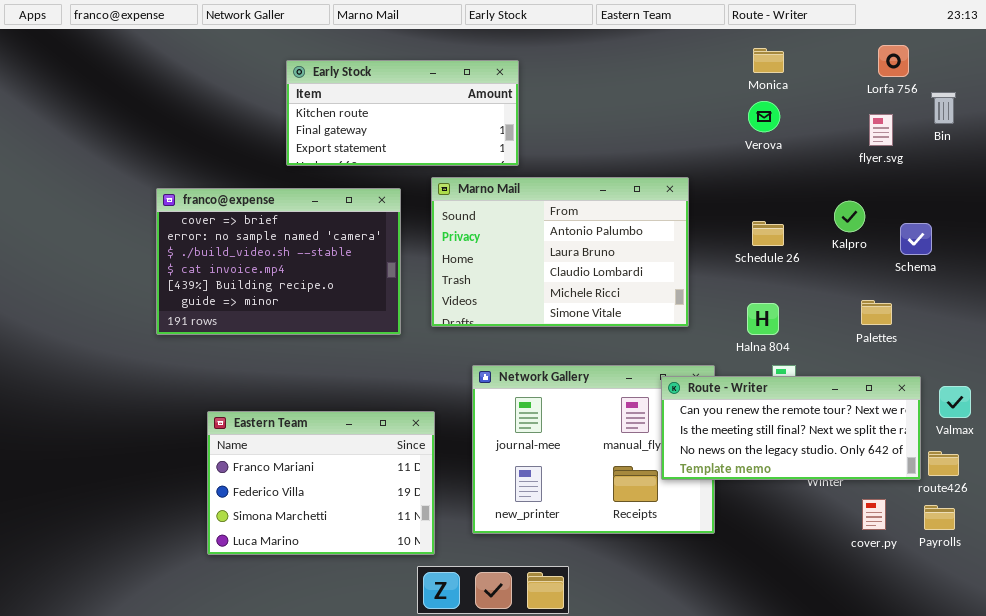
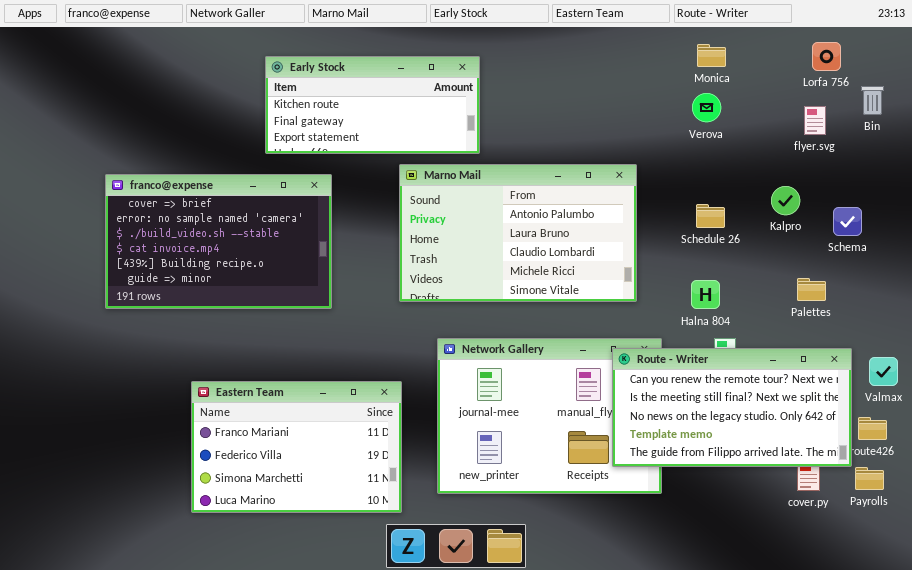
franco@expense: [156,188,401,335] -> [105,174,332,309], moved
Route - Writer: [661,376,921,480] -> [612,348,852,467], resized

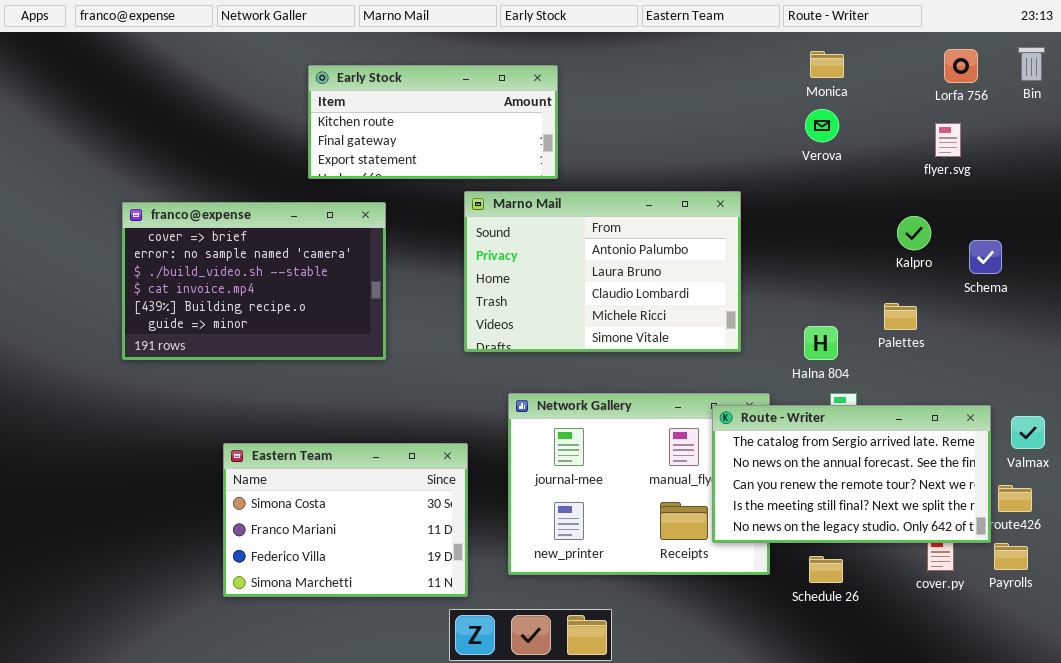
Bin: [861,86,884,115] -> [1018,47,1045,81], moved
Schedule 26: [696,204,725,228] -> [809,556,843,583], moved
Palettes: [797,278,826,301] -> [884,303,917,330], moved
Route - Writer: [612,348,852,467] -> [712,405,991,543], scrolled up 2 rows
Eastern Team: [191,381,402,513] -> [223,443,468,597], scrolled up 1 row

